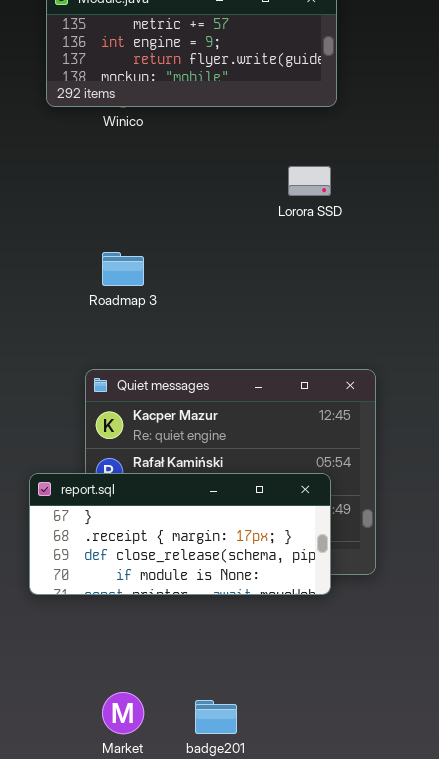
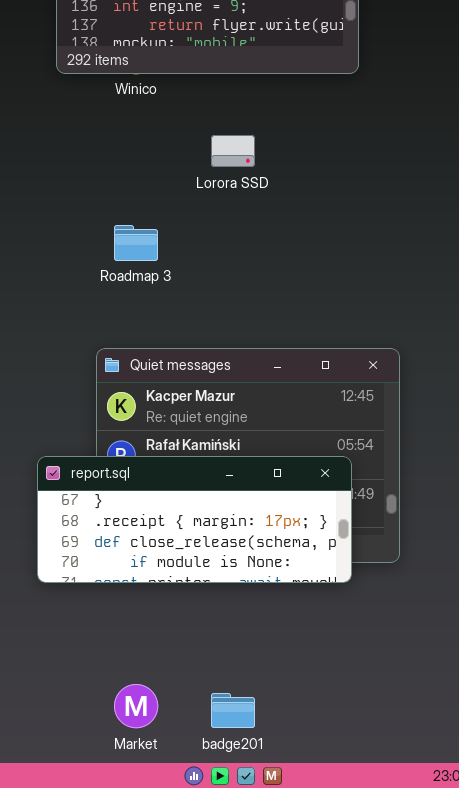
Lorora SSD: [288,166,331,196] -> [211,135,255,167], moved

